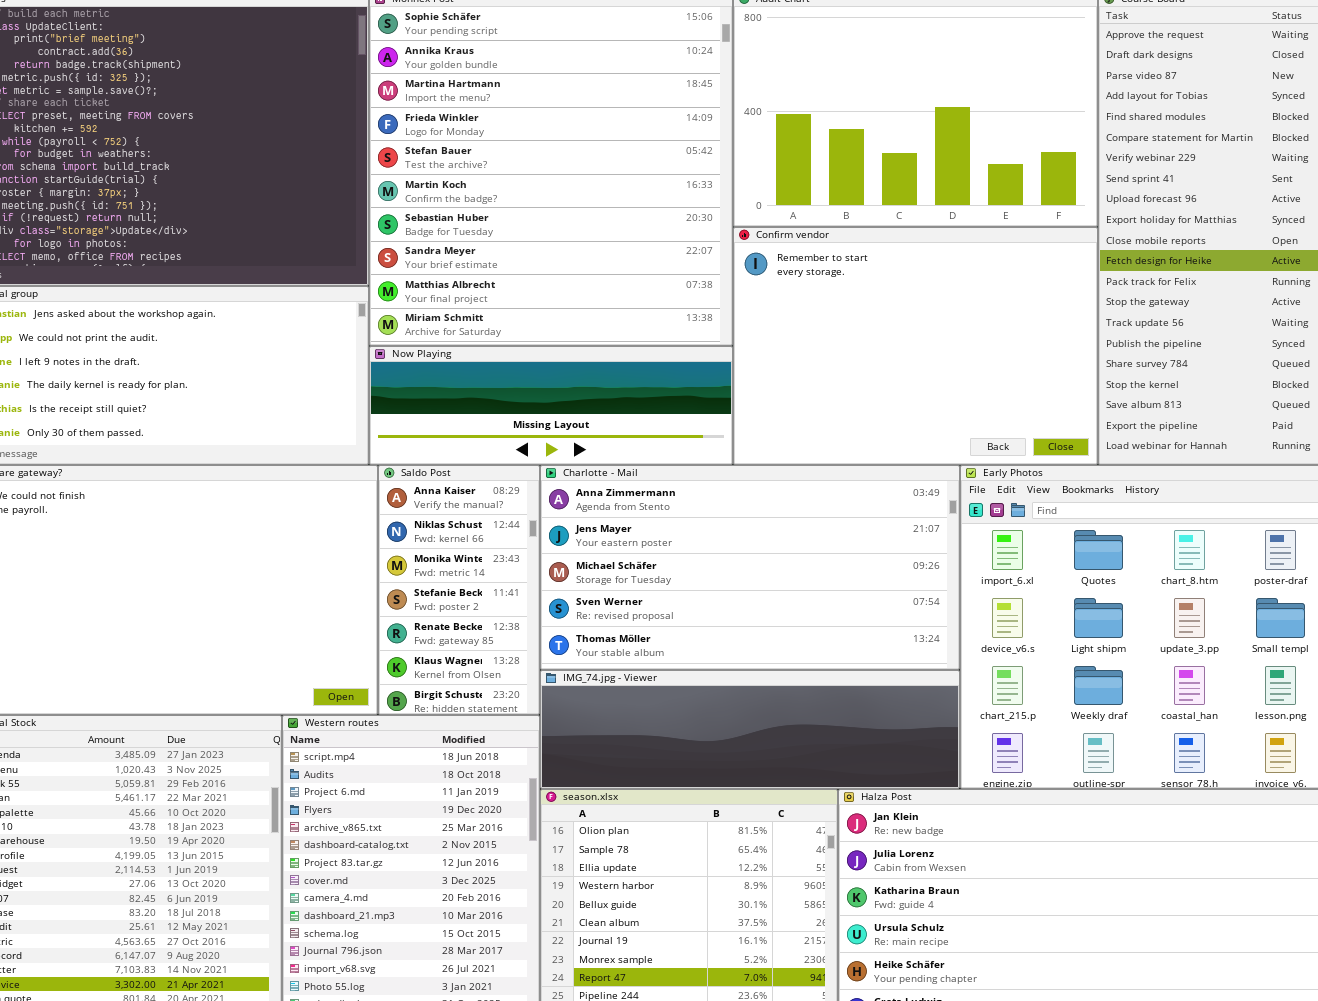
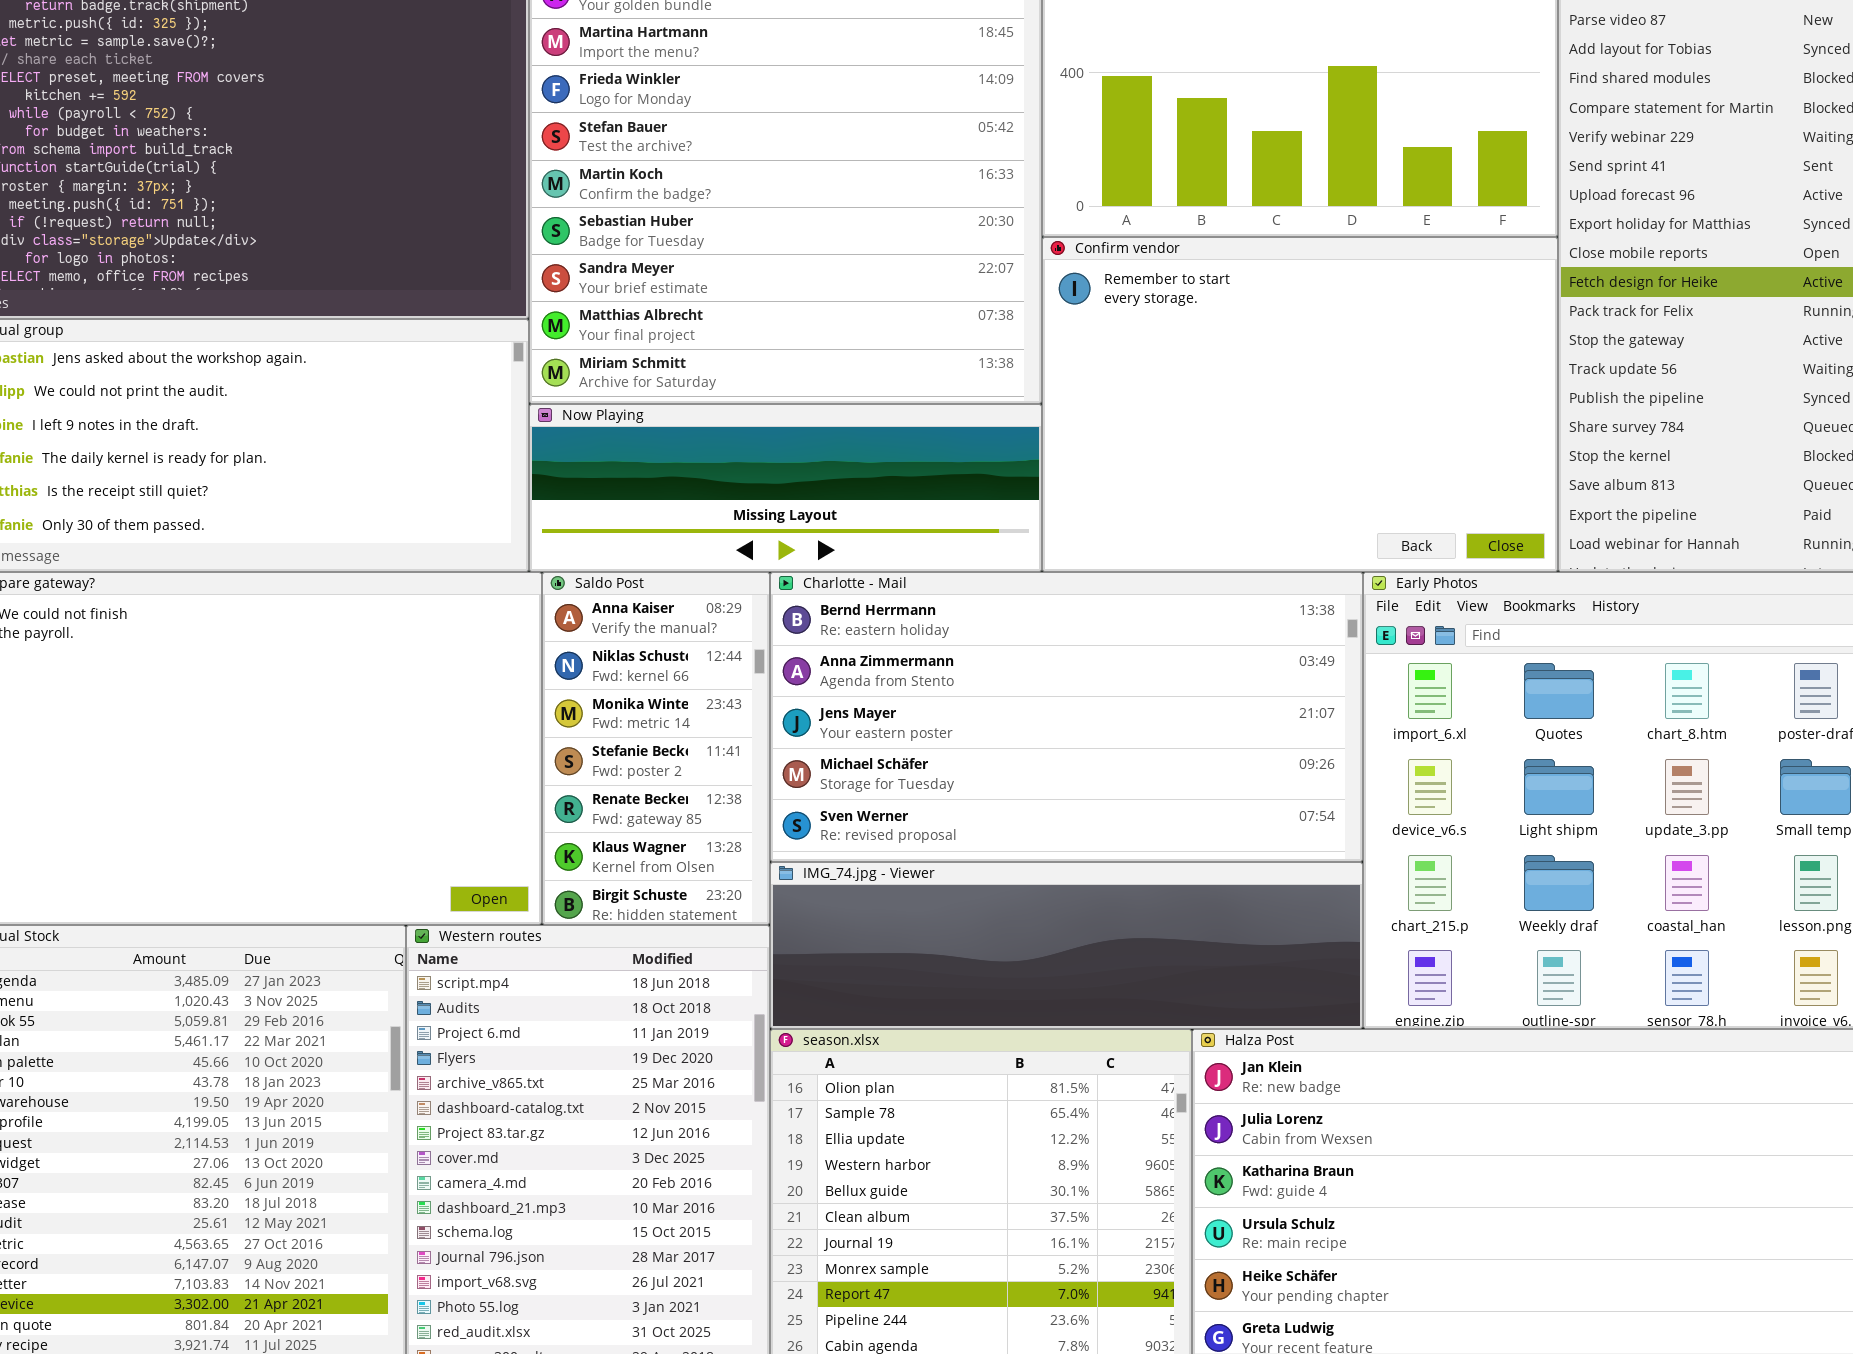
Charlotte - Mail: [540,465,960,670] -> [770,572,1363,862], scrolled up 1 row

